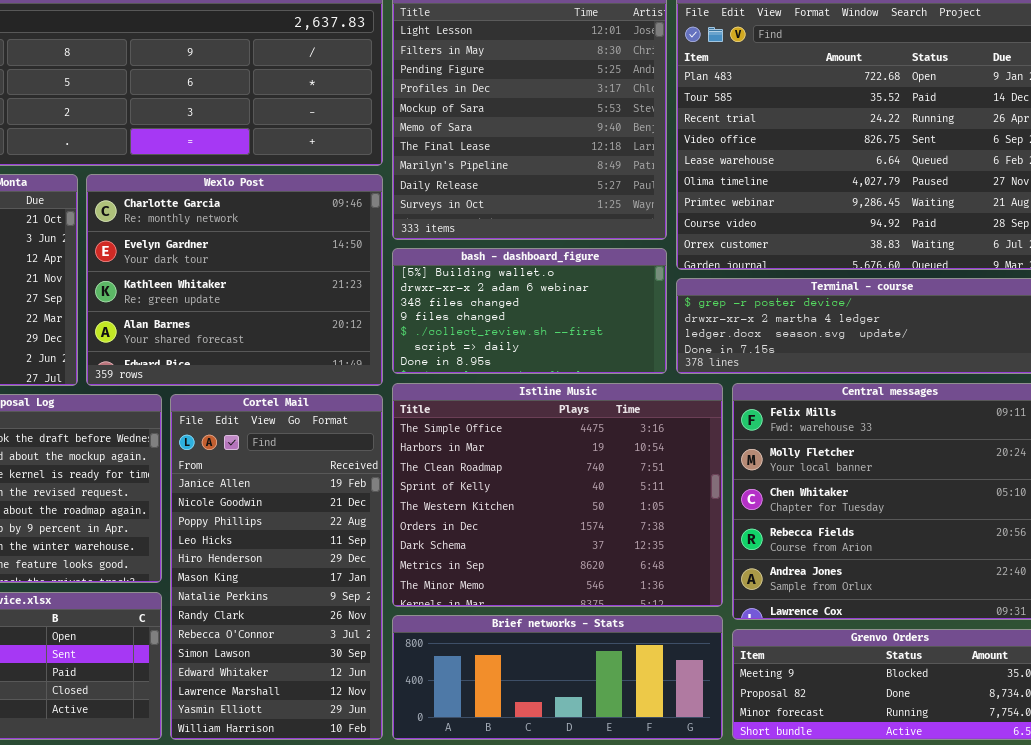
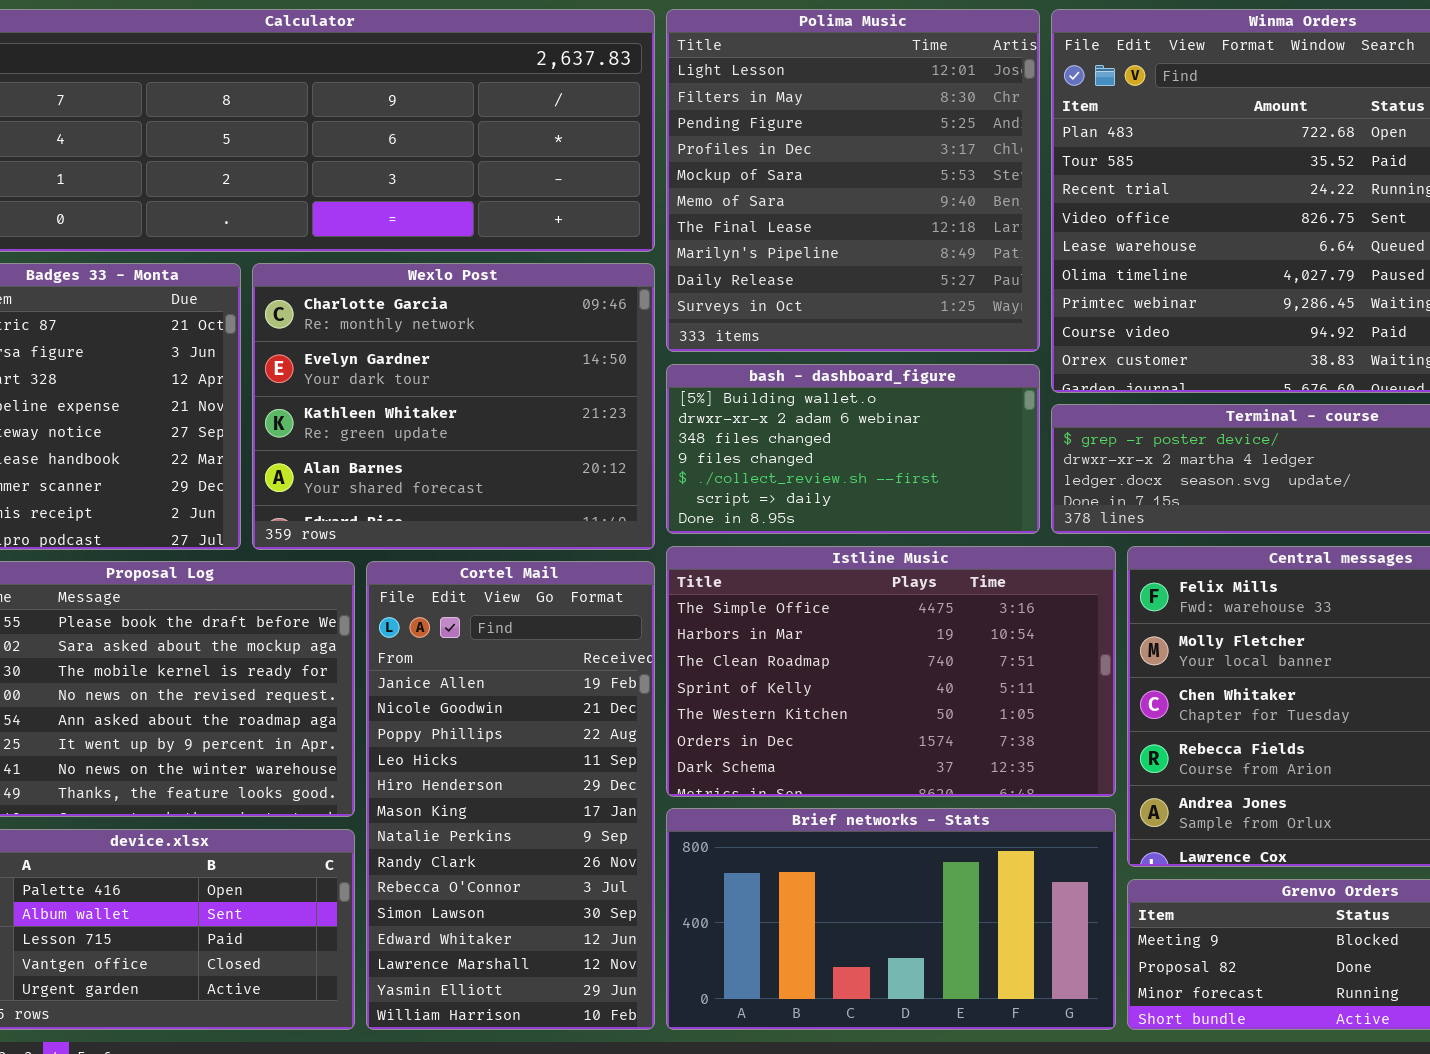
Istline Music: [392,383,723,607] -> [666,546,1116,797], resized
Brief networks - Stats: [392,615,723,740] -> [666,808,1116,1030], resized

